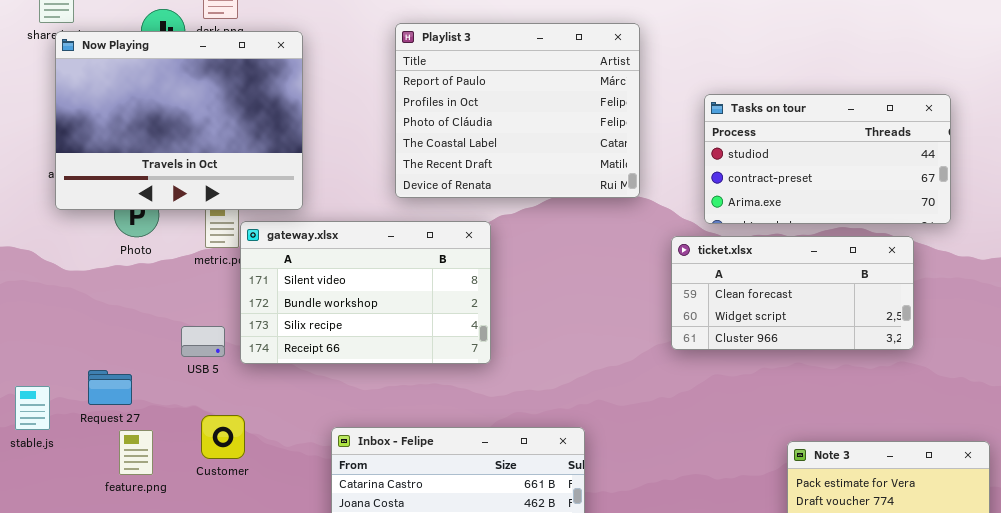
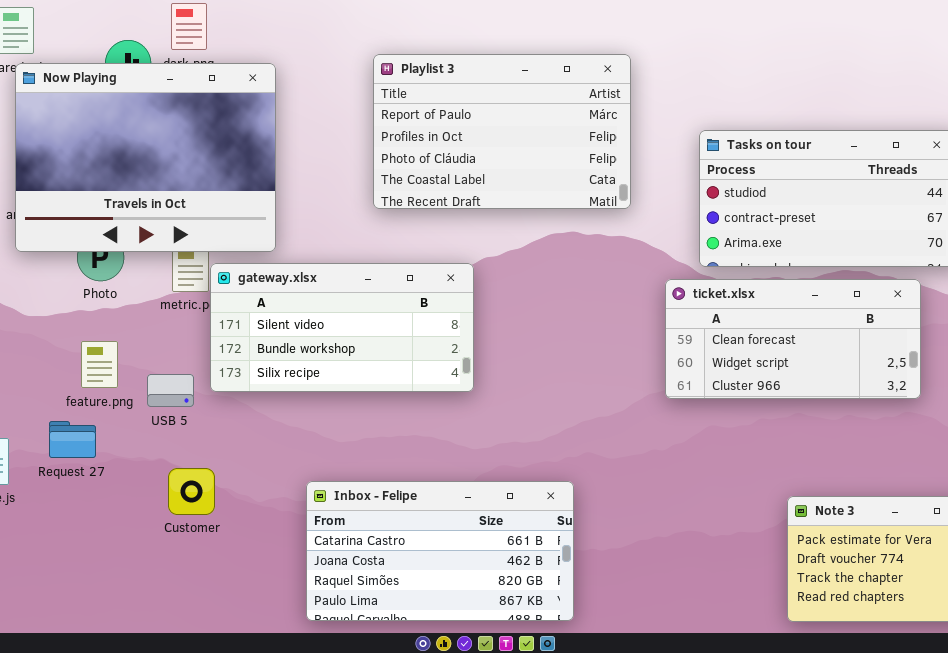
Playlist 3: [395,23,640,198] -> [373,54,631,209], resized
gateway.xlsx: [240,221,491,364] -> [210,263,474,392], resized
feature.png: [119,430,153,475] -> [81,341,118,388], moved

